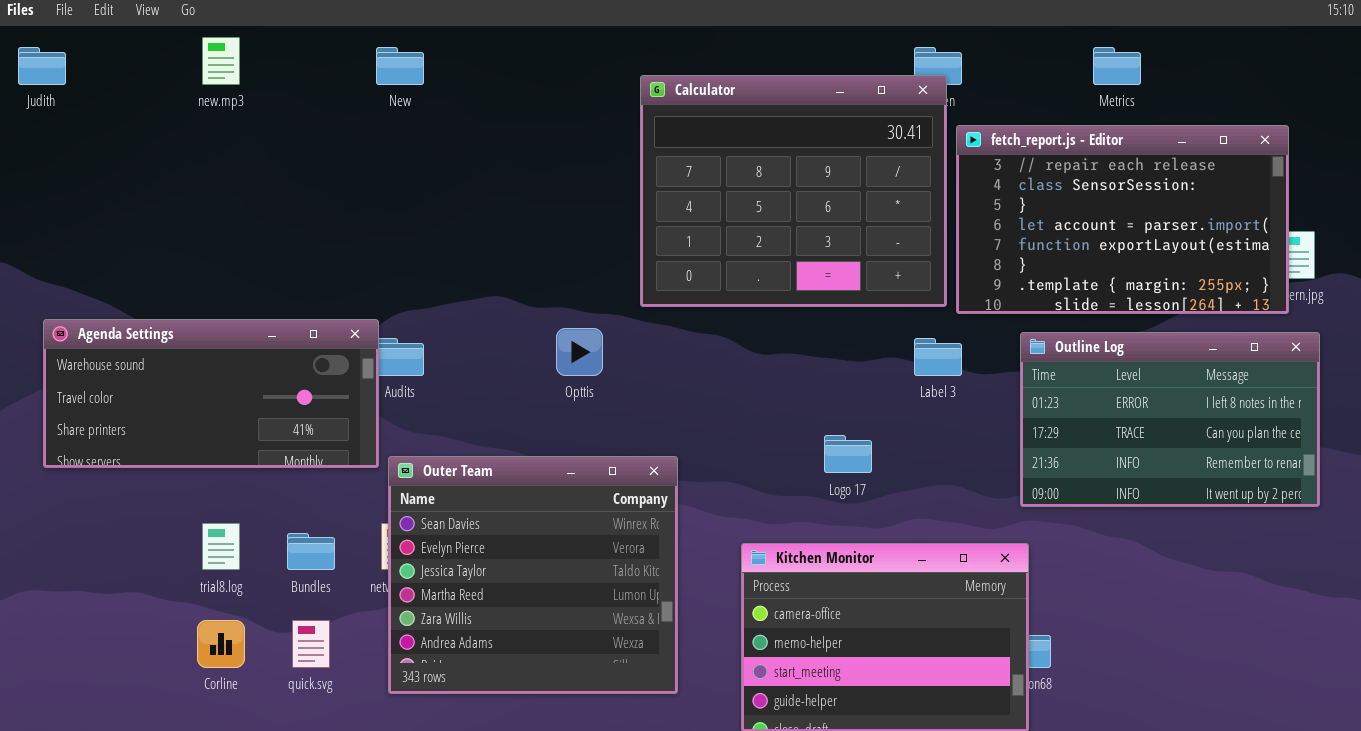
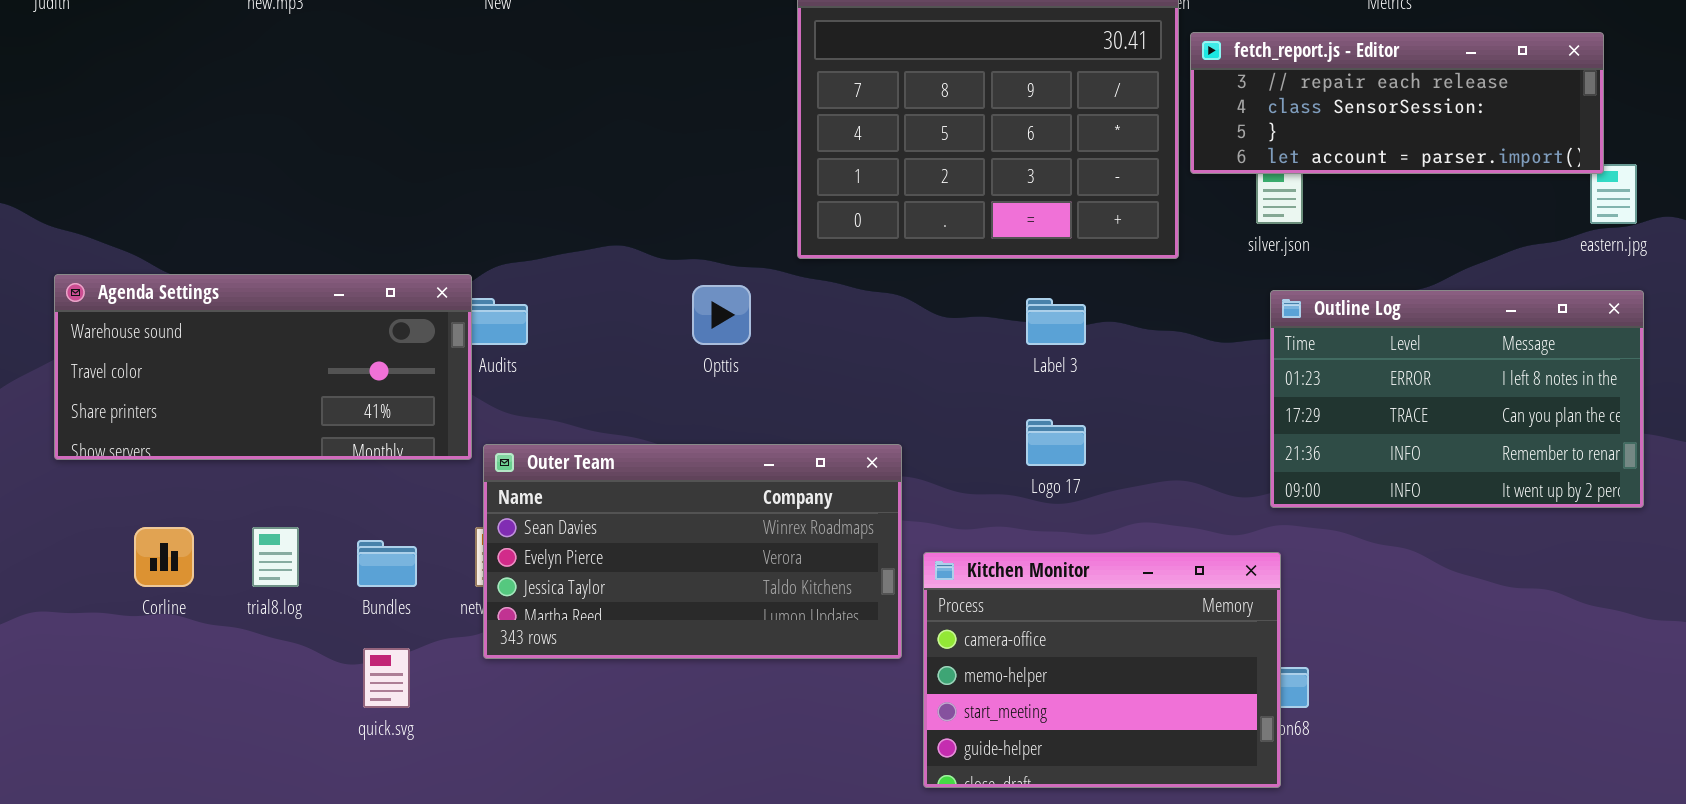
fetch_report.js - Editor: [956,125,1289,314] -> [1190,32,1604,174], resized
Label 3: [914,338,962,376] -> [1026,298,1086,345], moved
Outer Team: [388,456,678,694] -> [483,444,902,659], resized
Corline: [197,620,245,668] -> [134,527,194,587], moved

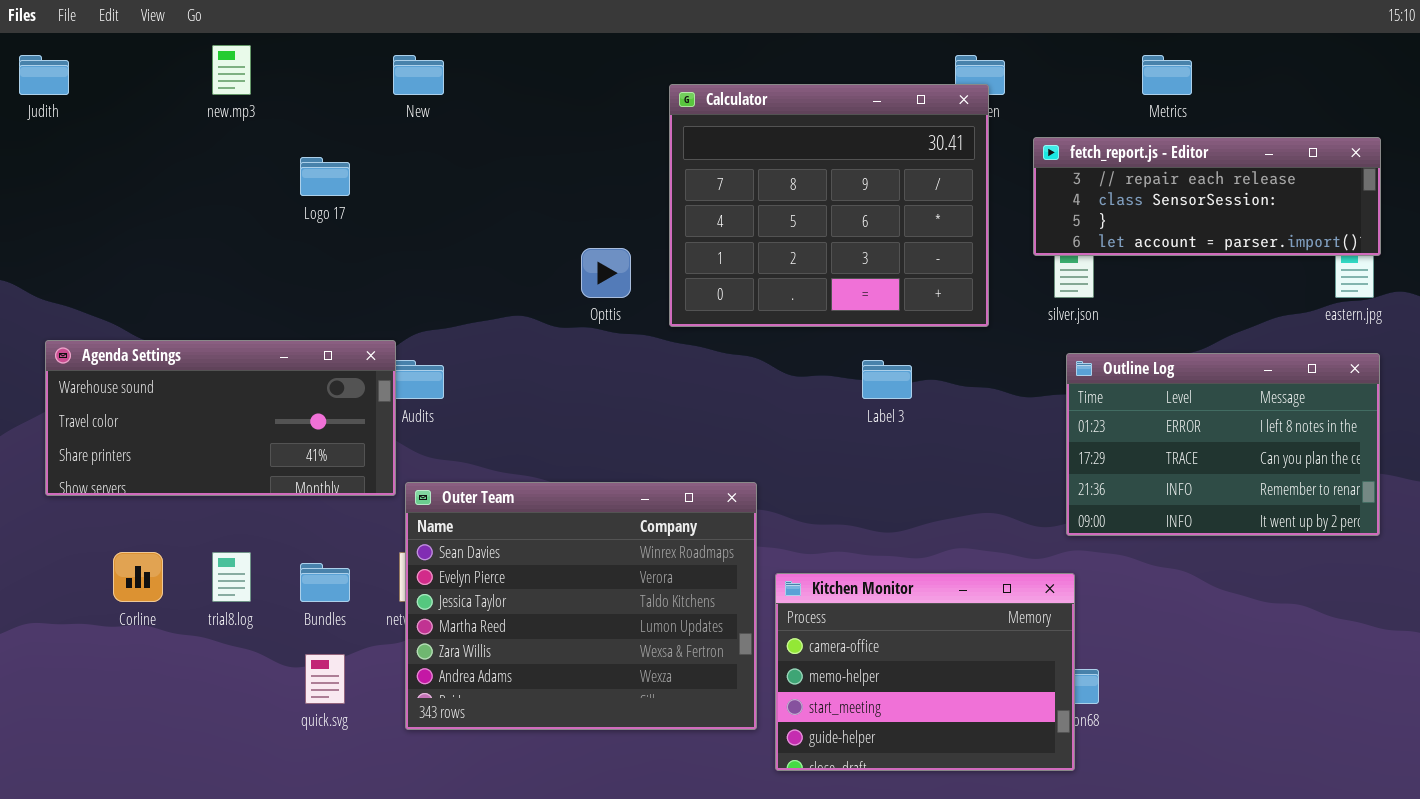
fetch_report.js - Editor: [1190,32,1604,174] -> [1033,137,1381,256], moved
Opttis: [692,285,751,345] -> [581,248,631,298], moved
Logo 17: [1026,419,1086,466] -> [300,157,350,196], moved
Outer Team: [483,444,902,659] -> [405,482,757,730], resized

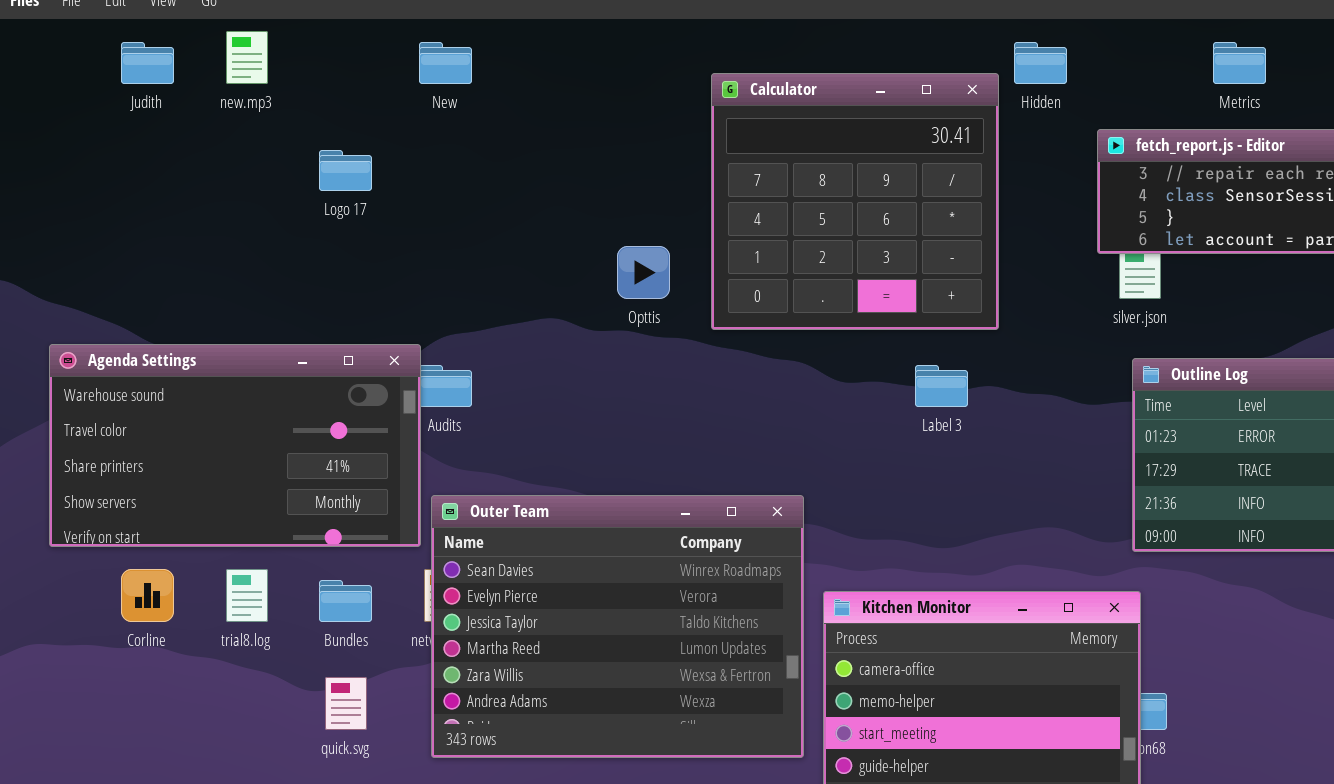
Judith: [19,55,69,95] -> [121,42,174,84], moved
Calculator: [669,84,989,327] -> [711,73,999,330], resized
Agenda Settings: [45,340,396,496] -> [49,344,421,547], resized

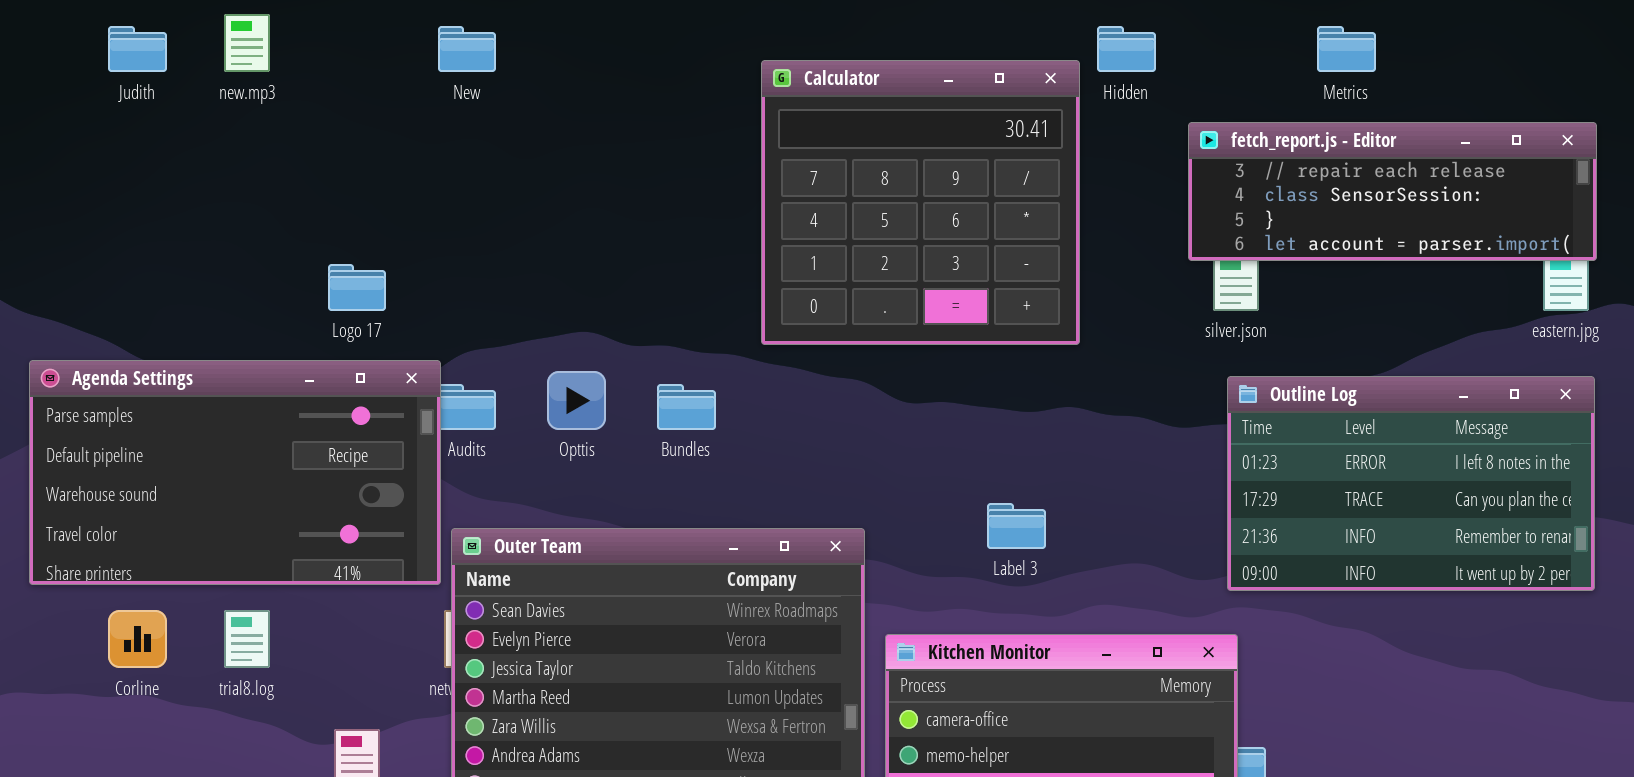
Logo 17: [319,150,372,191] -> [328,264,386,311], moved
Opttis: [617,246,670,299] -> [547,371,606,430], moved
Agenda Settings: [49,344,421,547] -> [29,360,441,585], scrolled up 2 rows
Label 3: [915,365,968,407] -> [987,503,1046,549], moved
Bundles: [319,580,372,622] -> [657,384,716,430], moved

